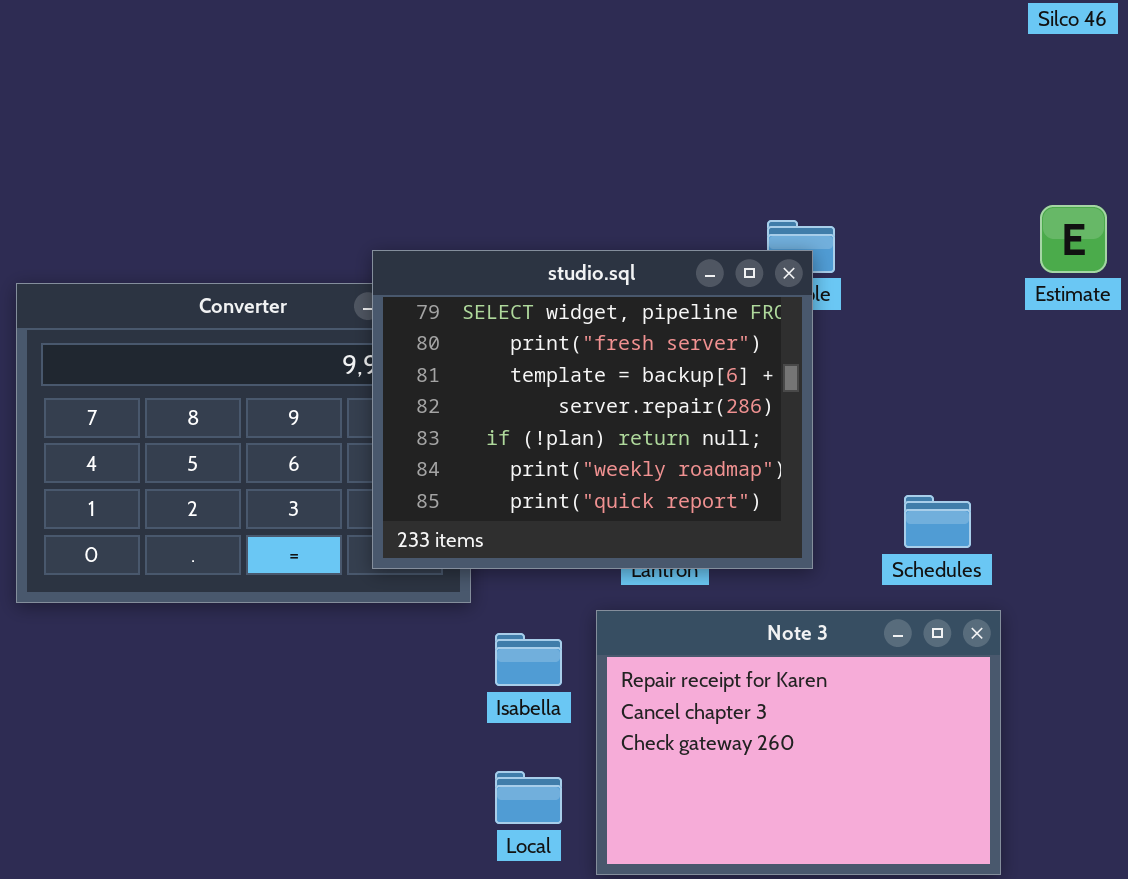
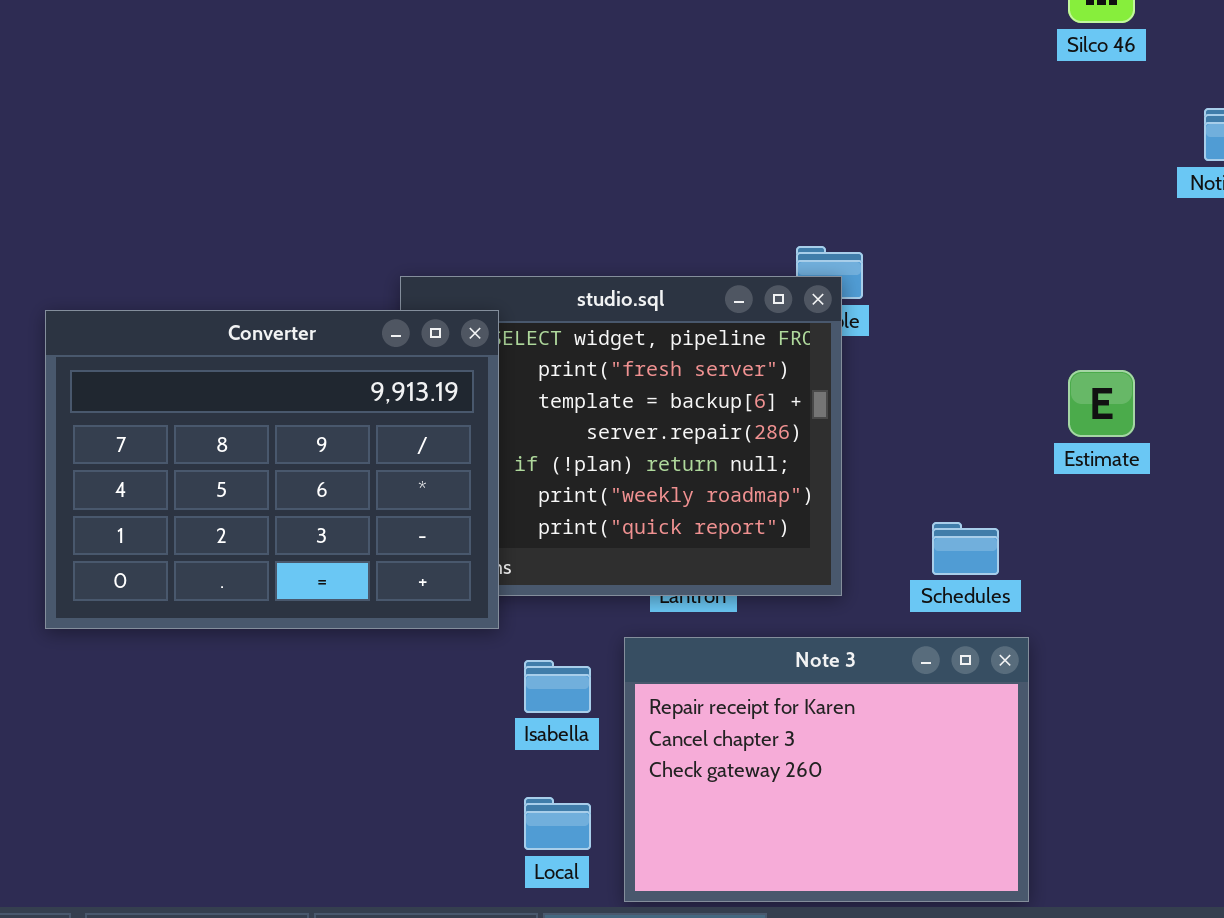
Estimate: [1040,205,1107,273] -> [1068,370,1135,437], moved
Converter: [16,283,471,603] -> [45,310,499,629], raised

